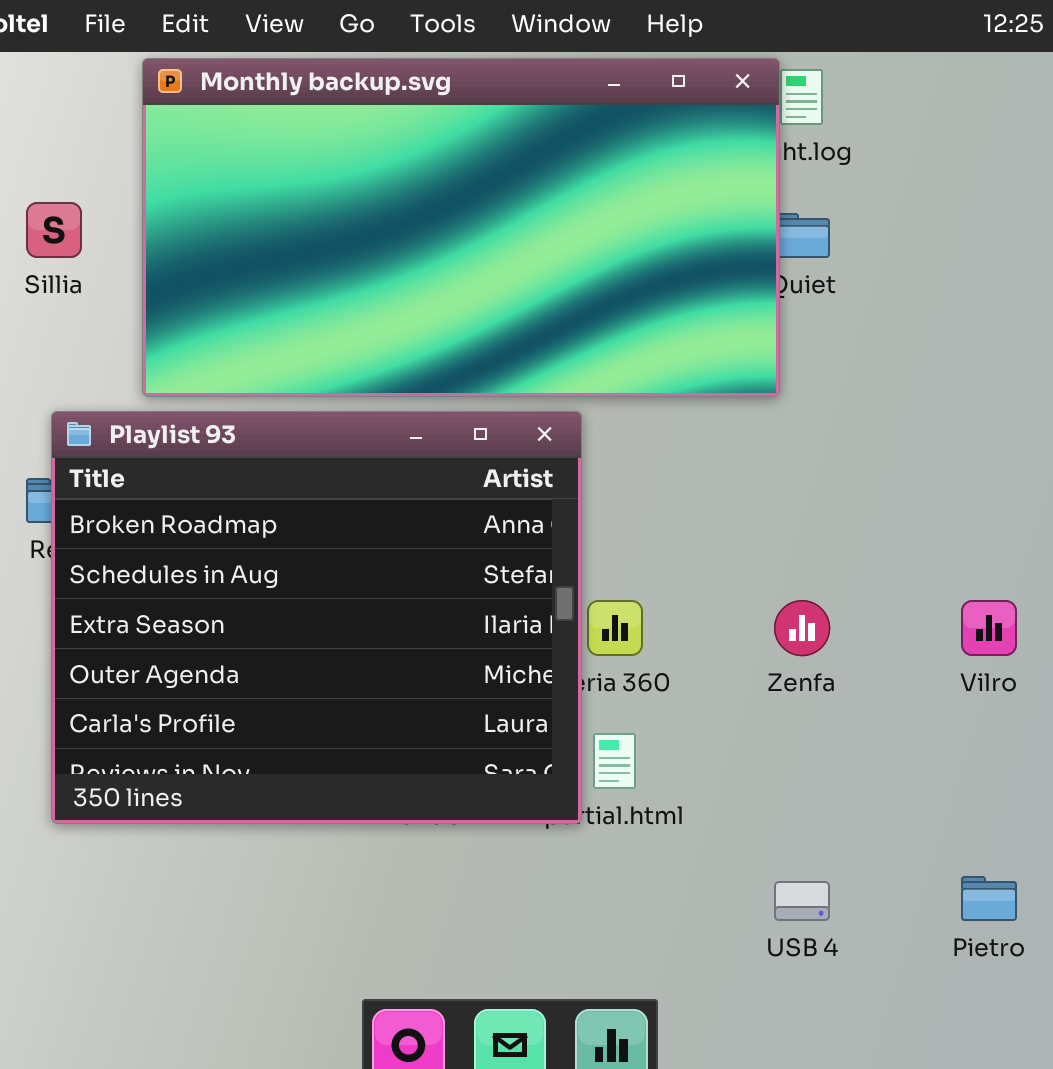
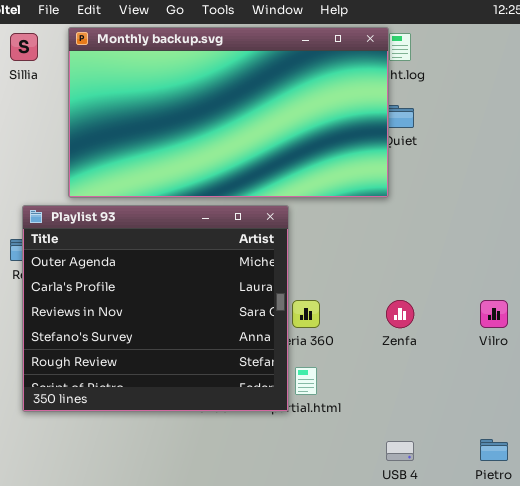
Sillia: [26,202,82,258] -> [10,33,38,61], moved
Playlist 93: [51,411,582,824] -> [22,205,289,412], scrolled down 3 rows

